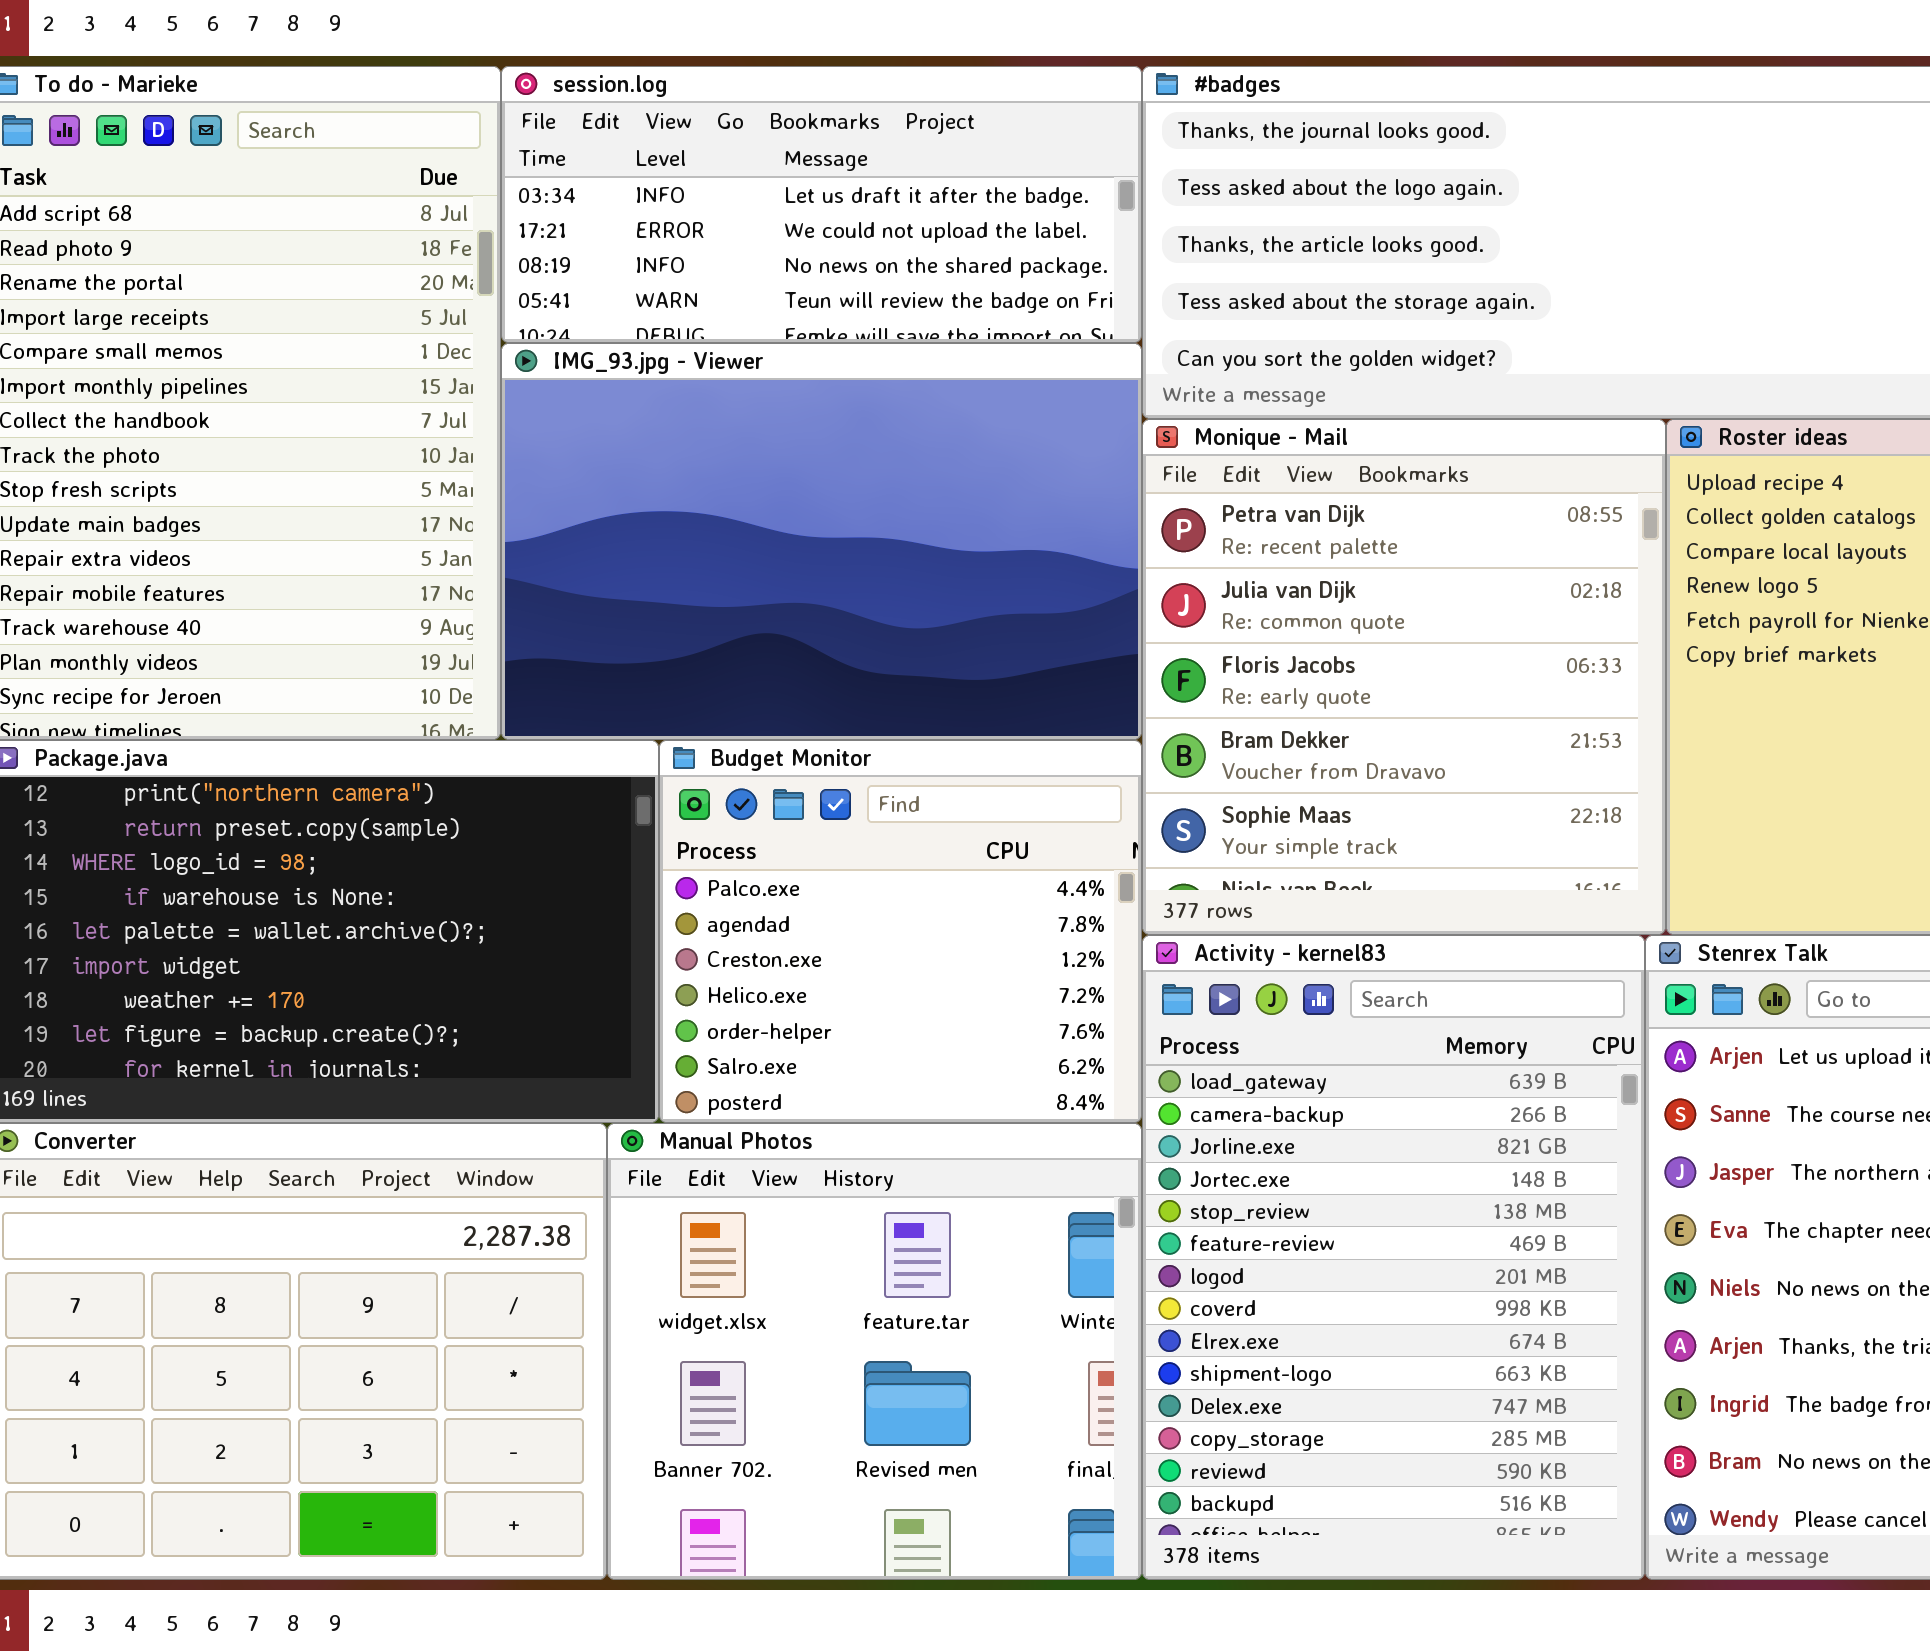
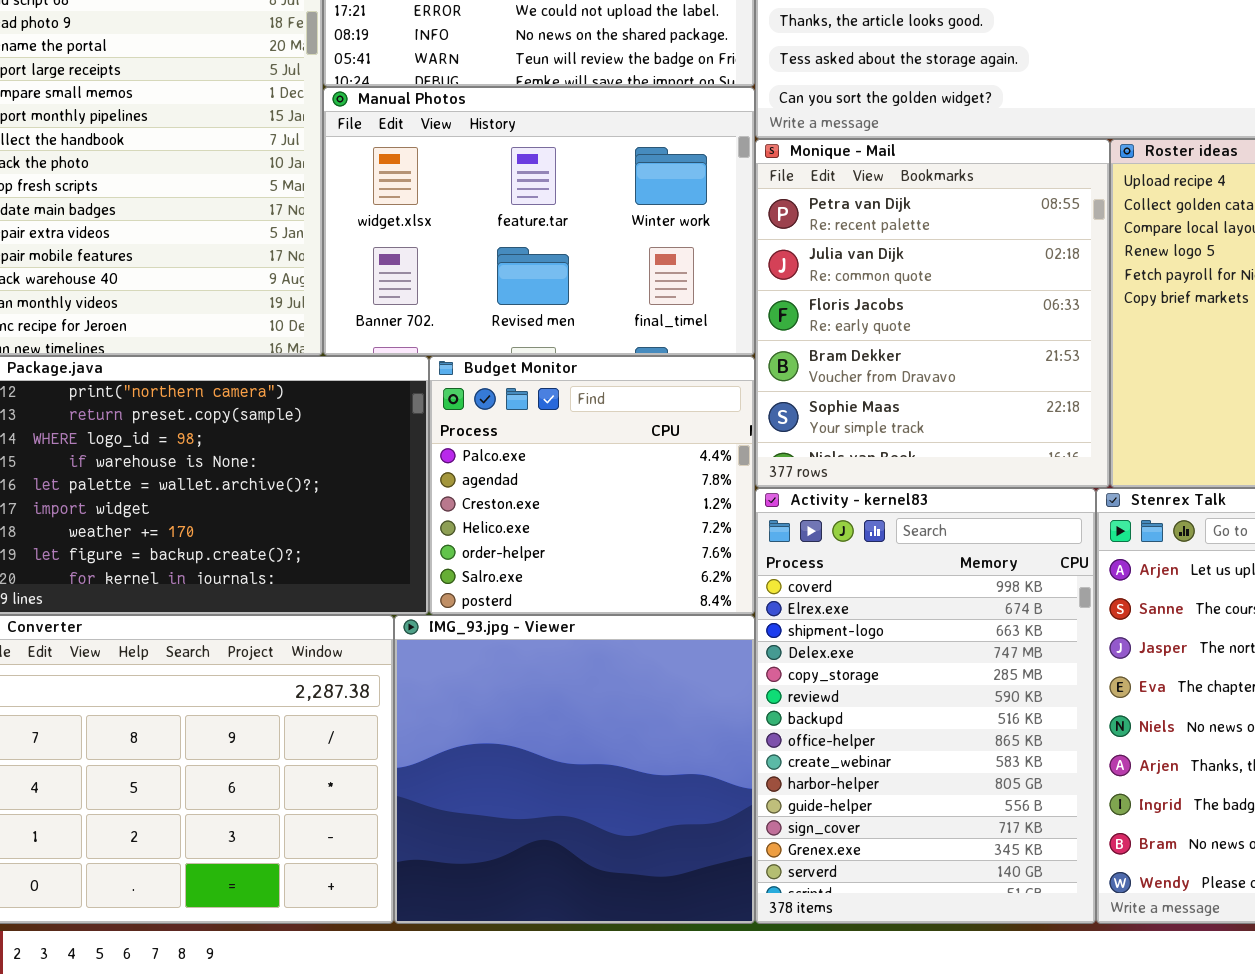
IMG_93.jpg - Viewer: [501,343,1142,740] -> [394,615,755,924], moved, resized
Activity - kernel83: [1142,935,1645,1580] -> [755,488,1096,924], scrolled down 7 rows
Manual Photos: [607,1123,1142,1580] -> [323,87,755,356], moved, resized

